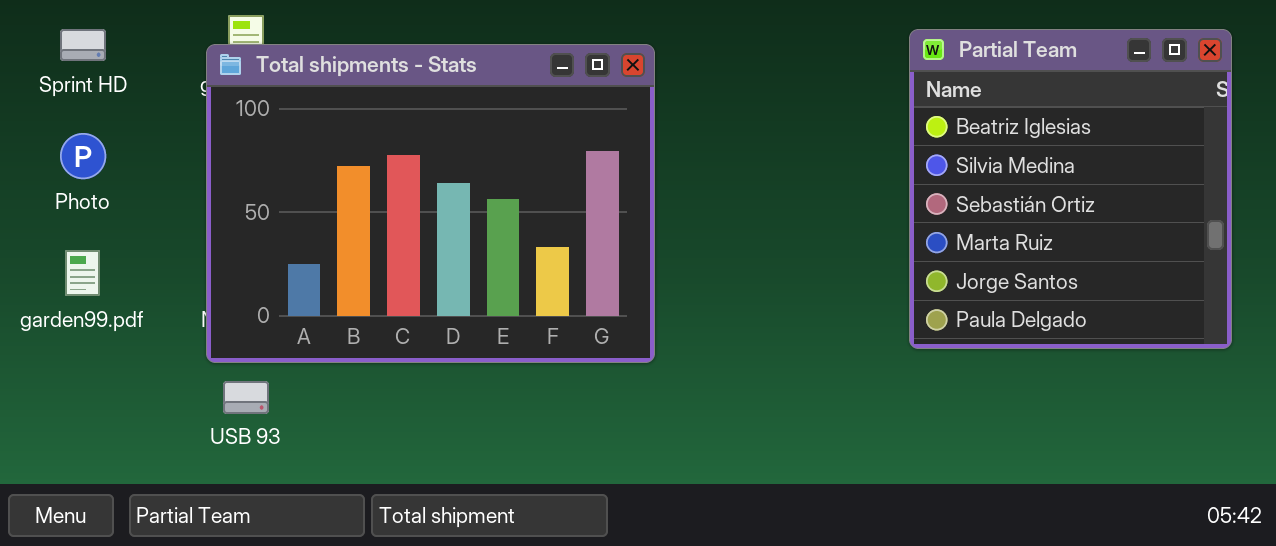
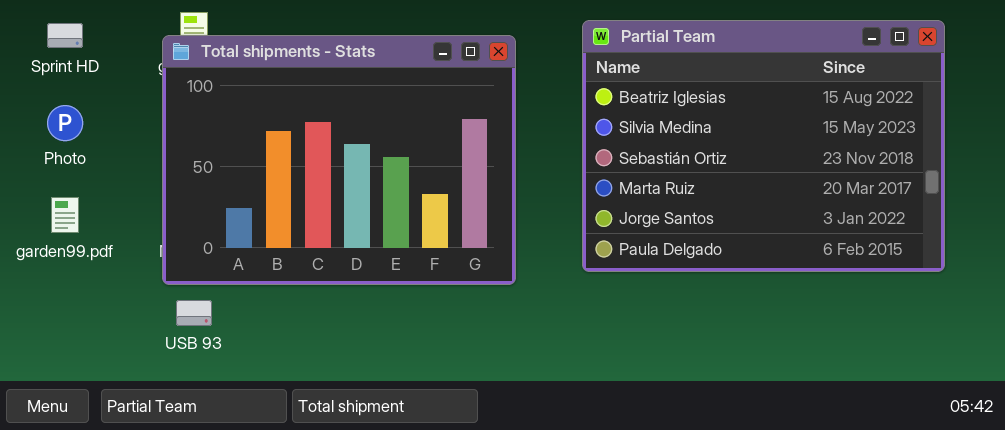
Partial Team: [909,29,1232,349] -> [582,20,945,272], moved, resized

